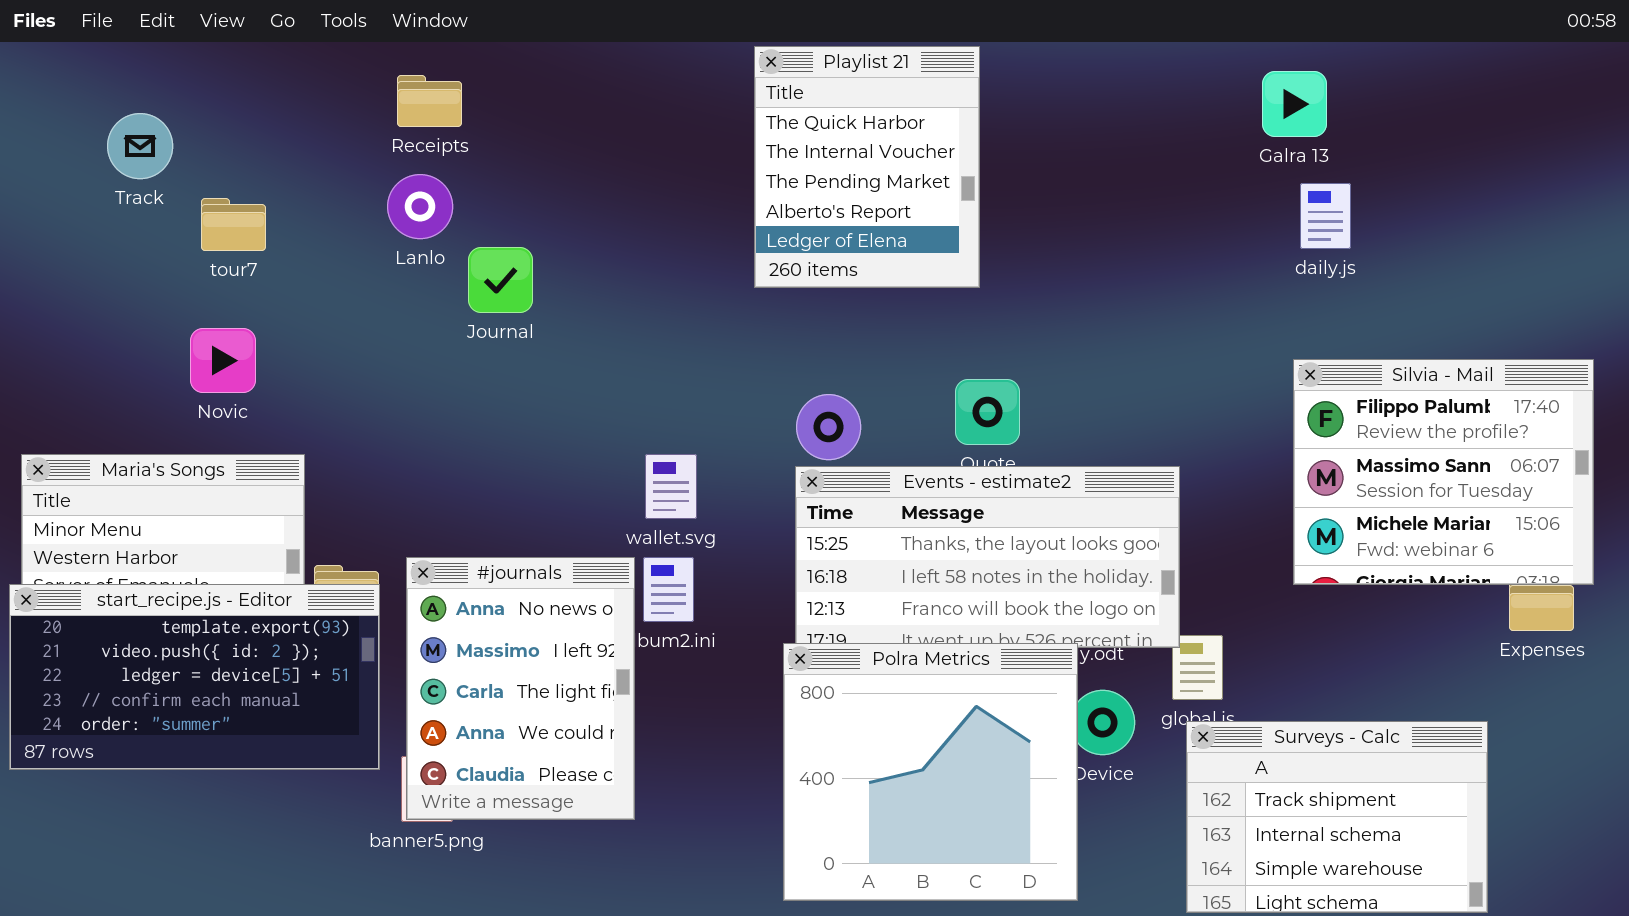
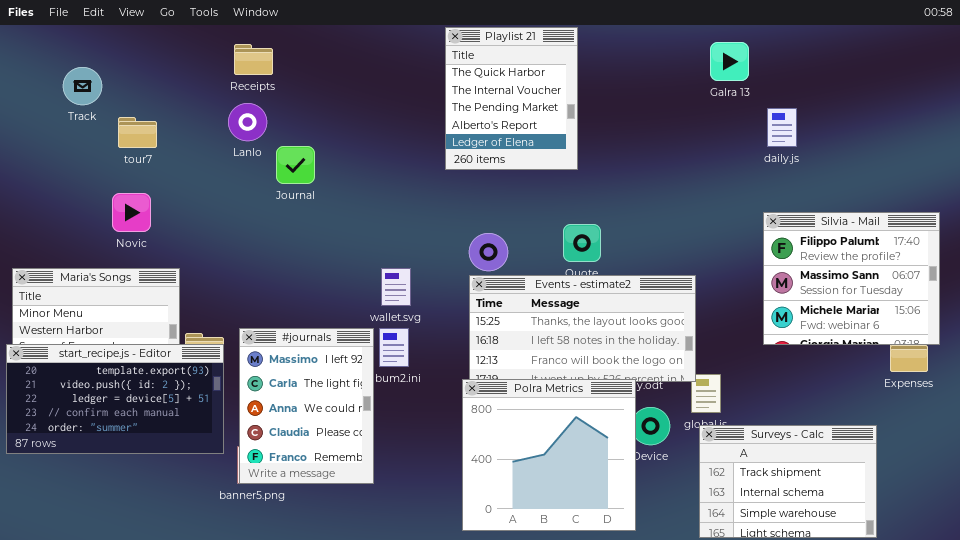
Galra 13: [1262,71,1327,137] -> [710,42,749,81], moved
#journals: [406,557,635,820] -> [239,328,374,484], scrolled down 1 row

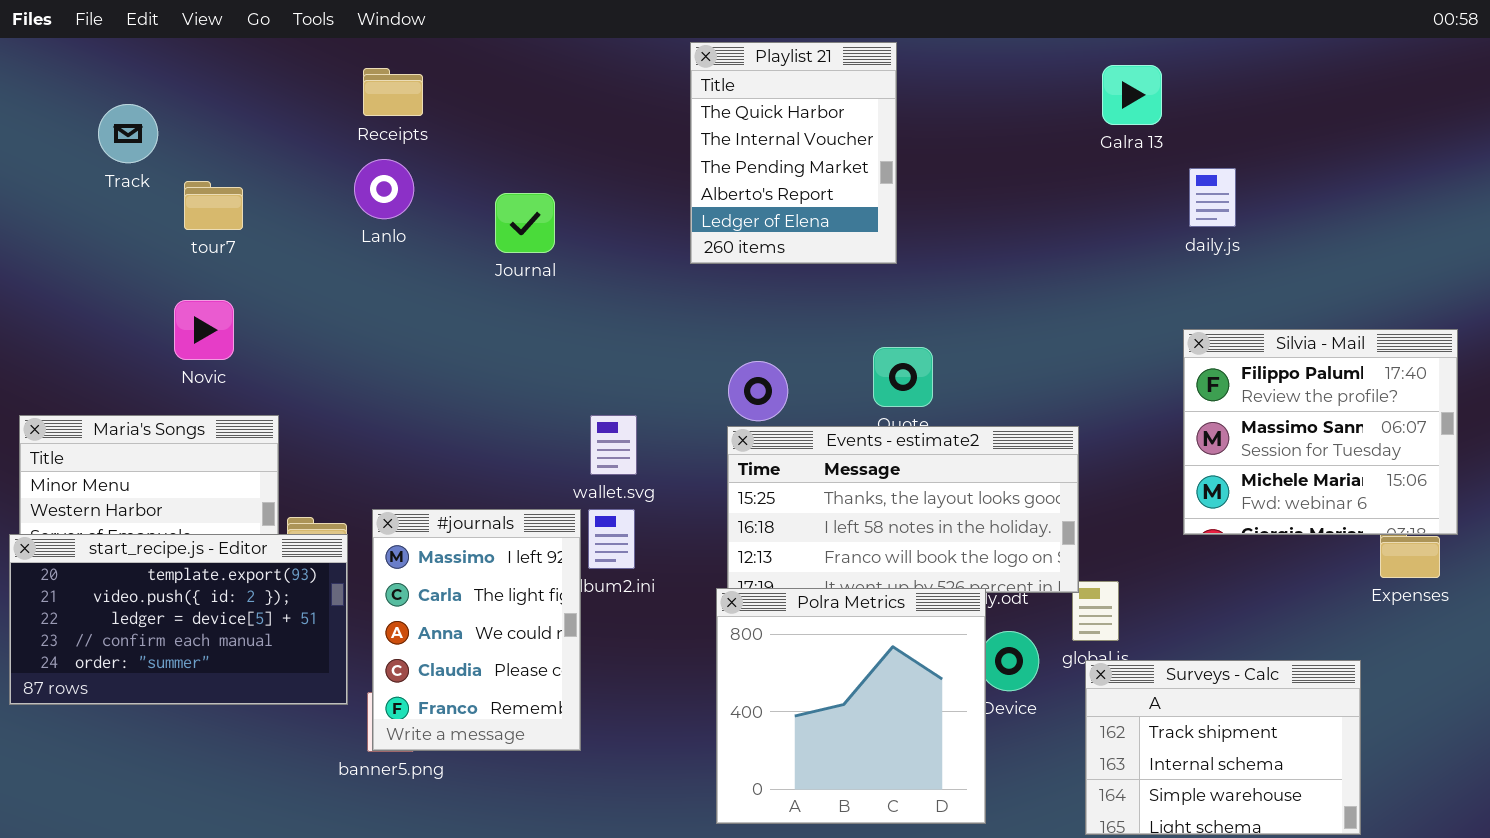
Journal: [276,146,315,184] -> [495,193,555,253], moved

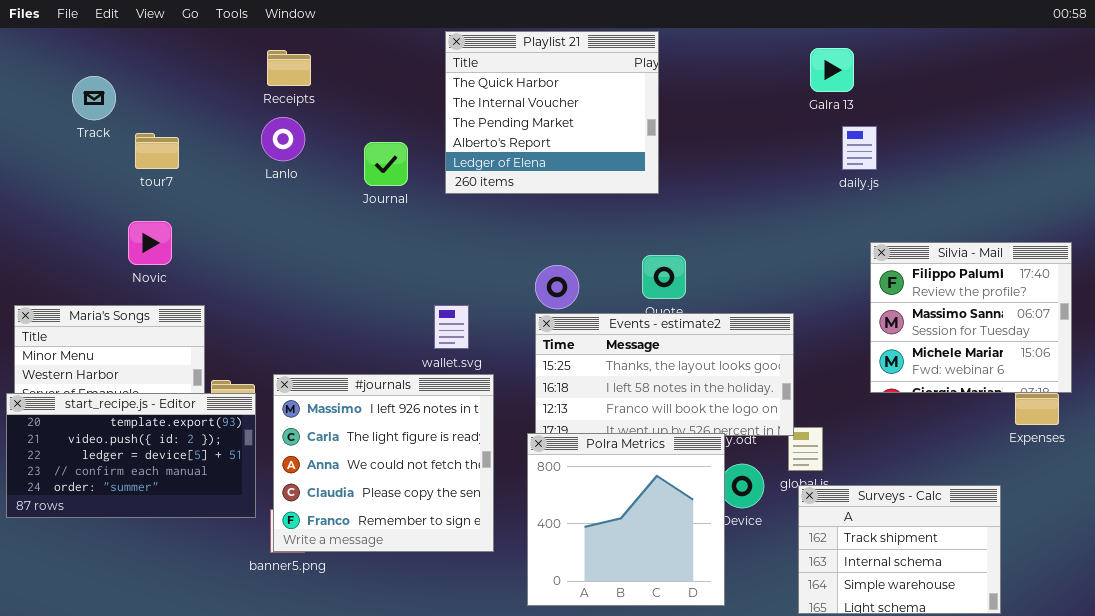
Playlist 21: [690,42,897,264] -> [445,31,659,194], resized
daily.js: [1189,168,1236,227] -> [842,126,877,170], moved
#journals: [372,509,581,751] -> [273,374,494,552], resized

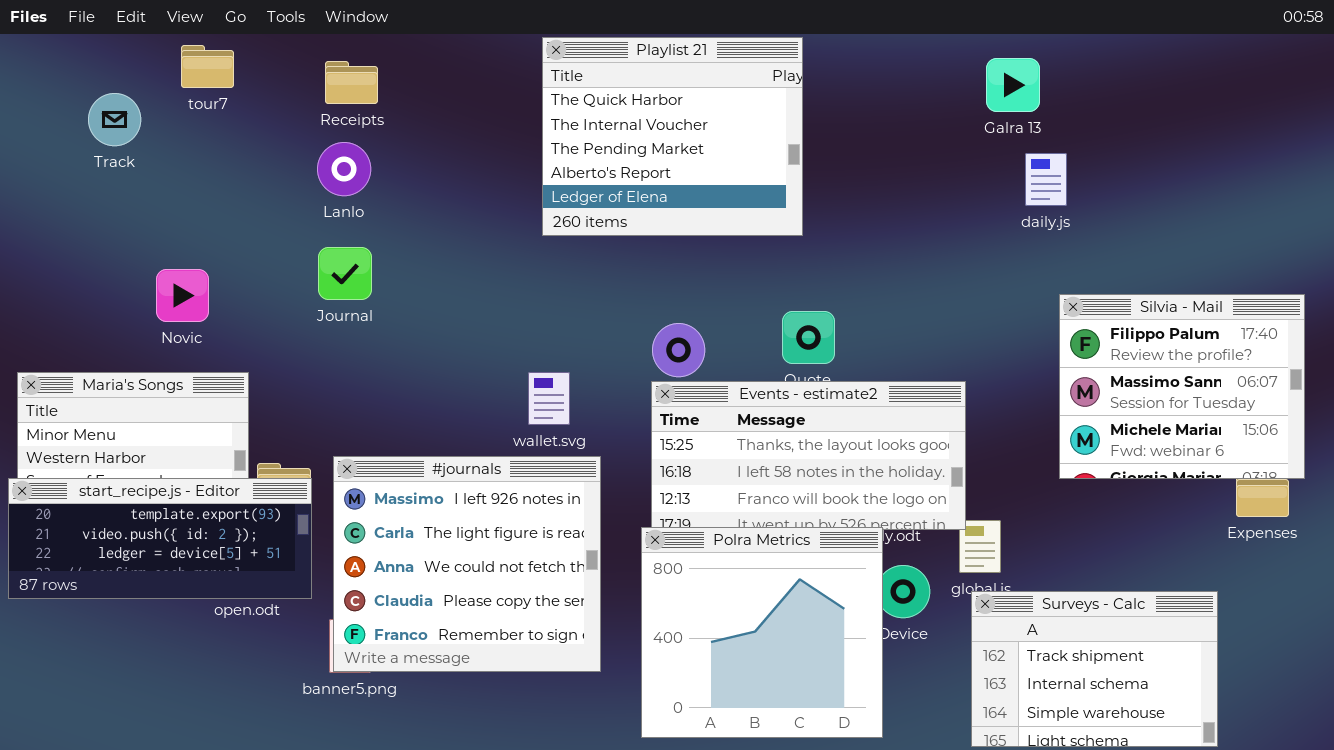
tour7: [135,133,179,169] -> [181,45,234,88], moved
Journal: [364,142,408,186] -> [318,247,372,300], moved
start_recipe.js - Editor: [6,393,256,518] -> [8,478,312,599], resized

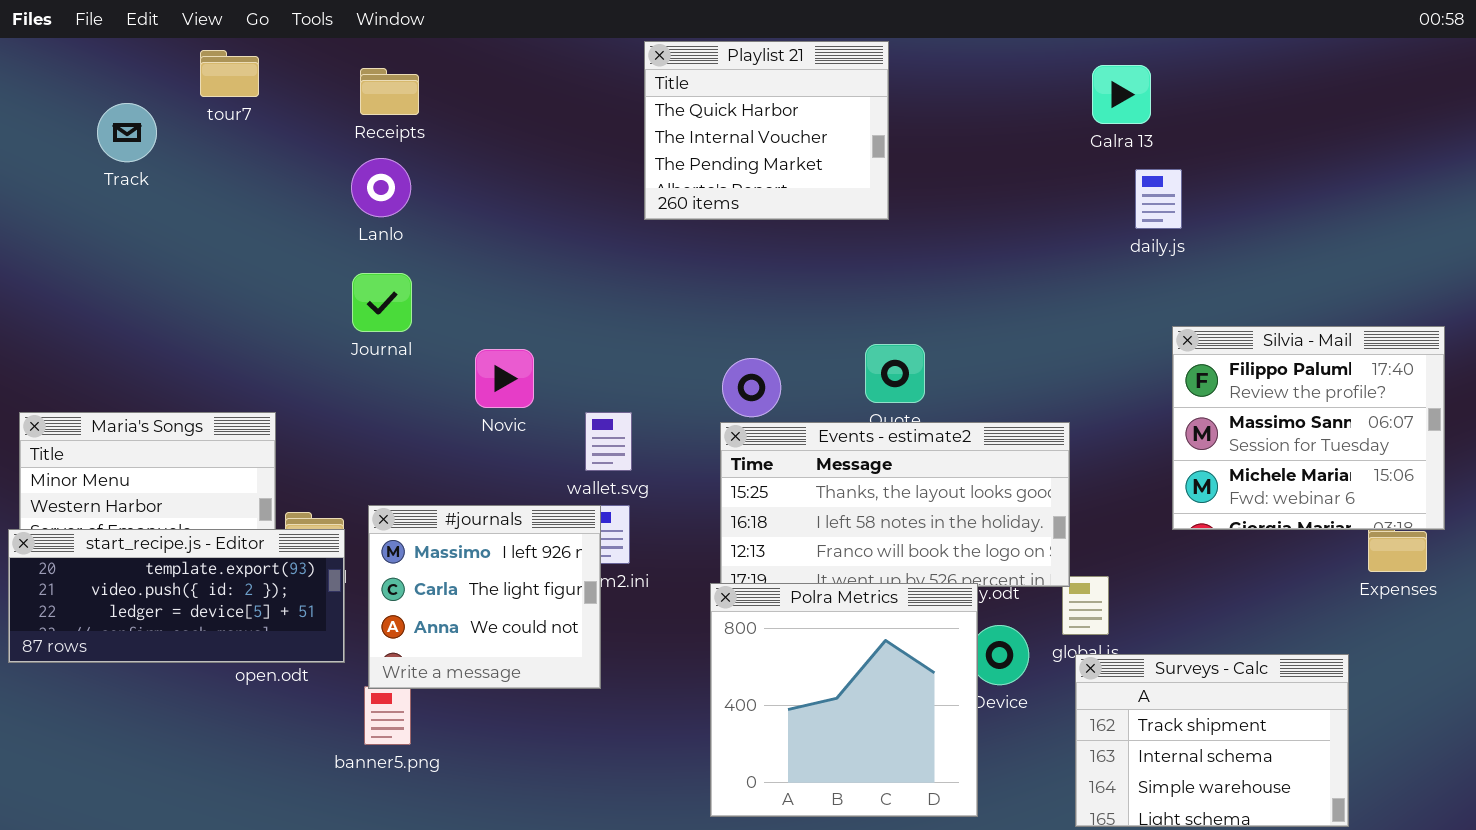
Playlist 21: [542,37,803,236] -> [644,41,889,220], resized
Novic: [156,269,209,322] -> [475,349,534,408], moved
#journals: [333,456,601,672] -> [368,505,601,689], resized

